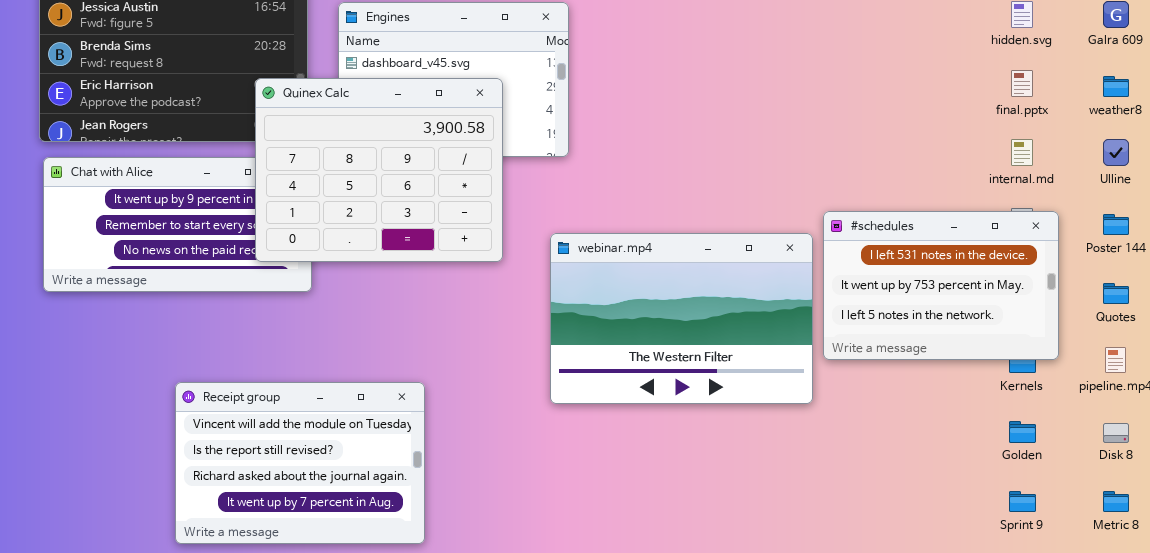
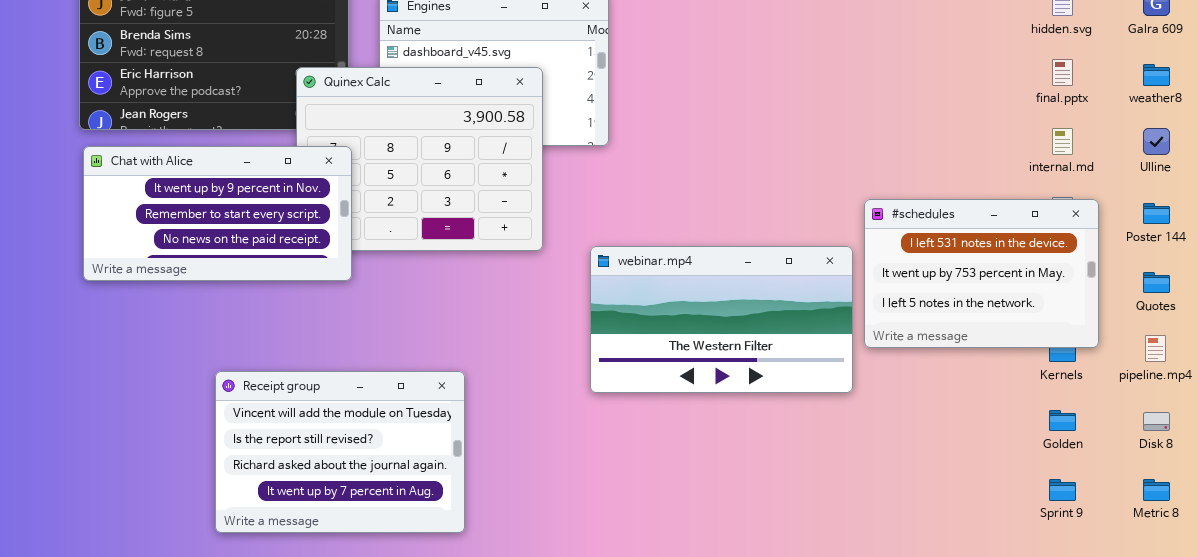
Chat with Alice: [43,157,312,292] -> [83,146,352,281], raised
webinar.mp4: [550,233,813,404] -> [590,246,853,393], resized

